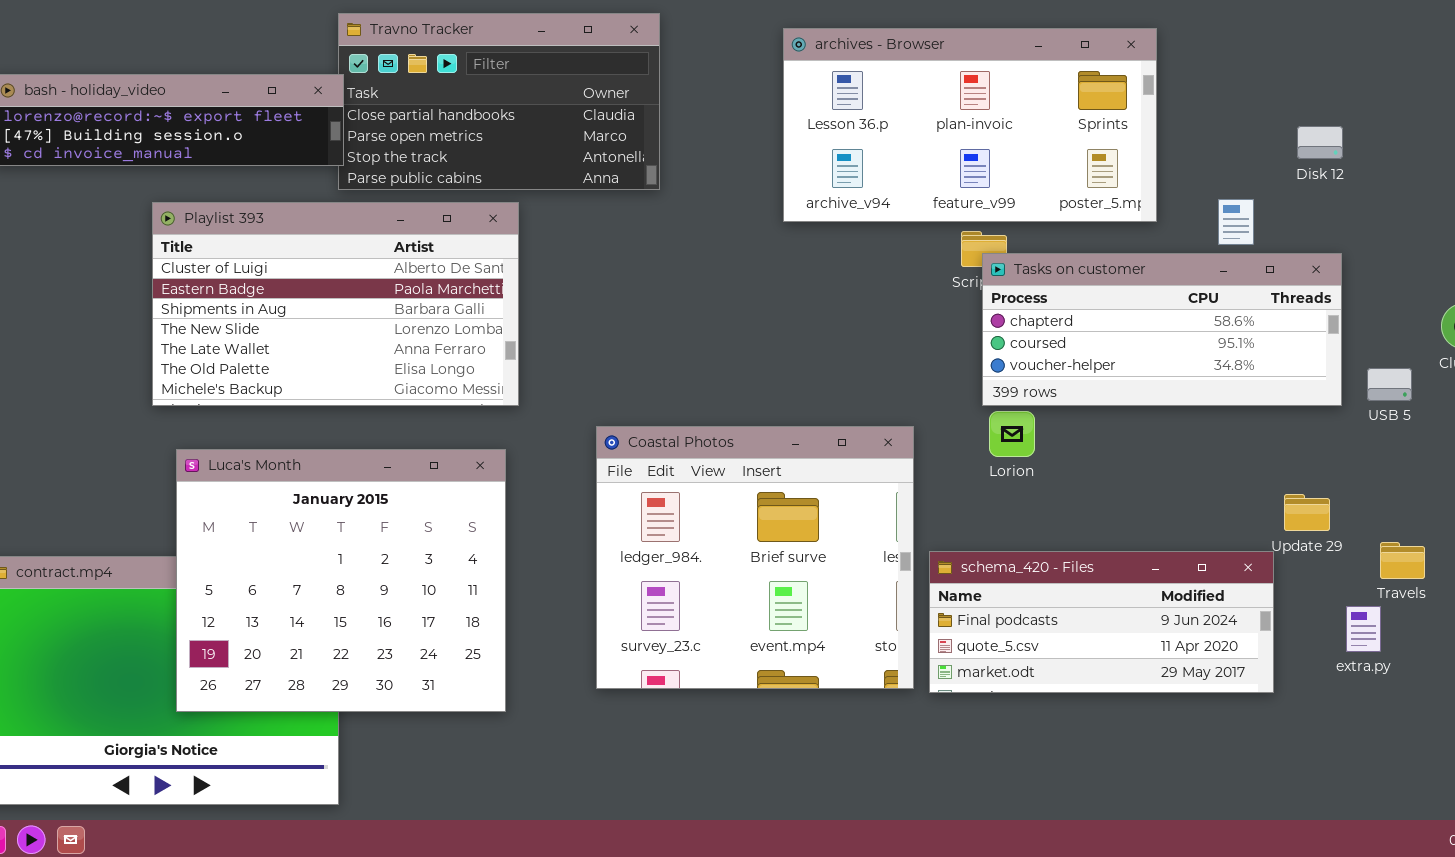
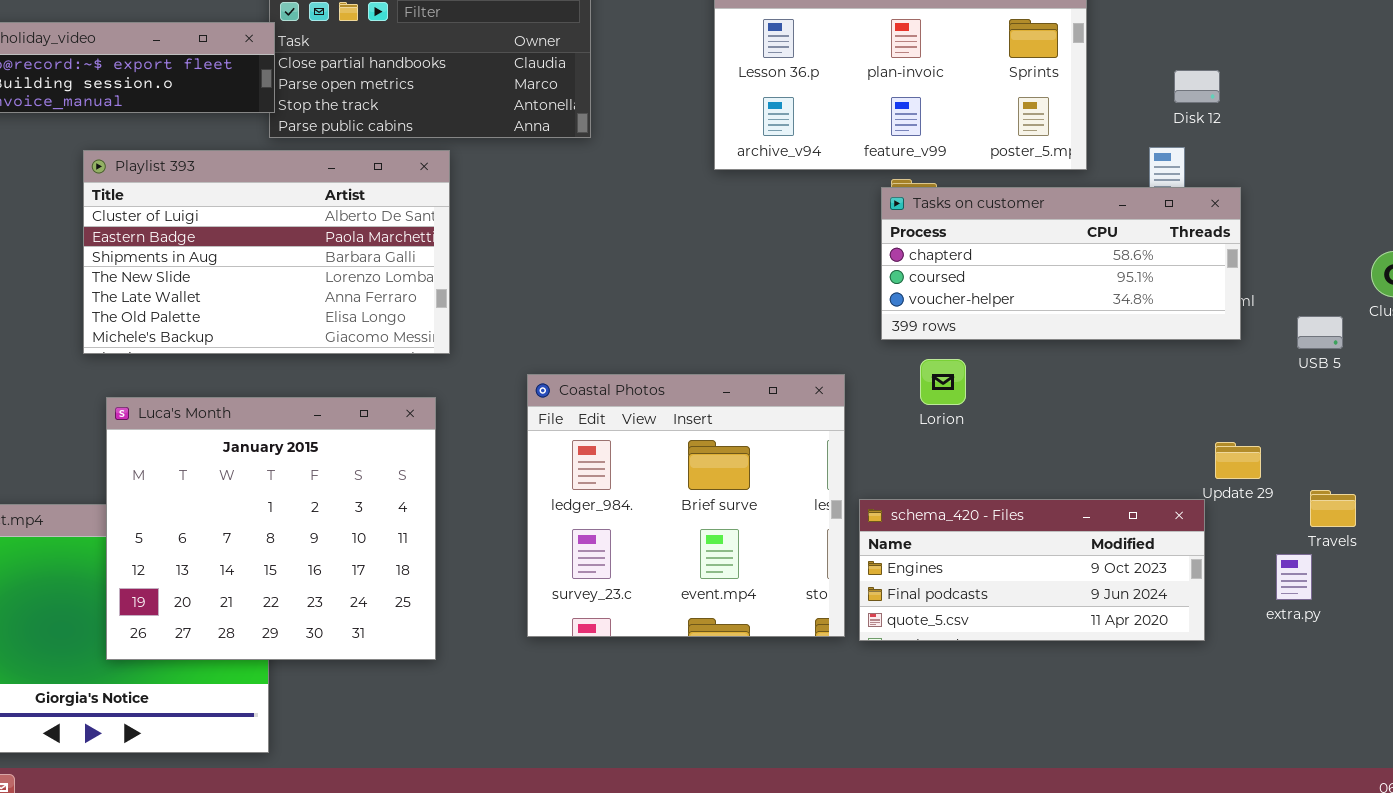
Disk 12: [1297,126,1343,159] -> [1174,70,1220,103], moved
Tasks on customer: [982,253,1342,406] -> [881,187,1241,340], moved
schema_420 - Files: [929,551,1274,693] -> [859,499,1205,641], scrolled up 1 row

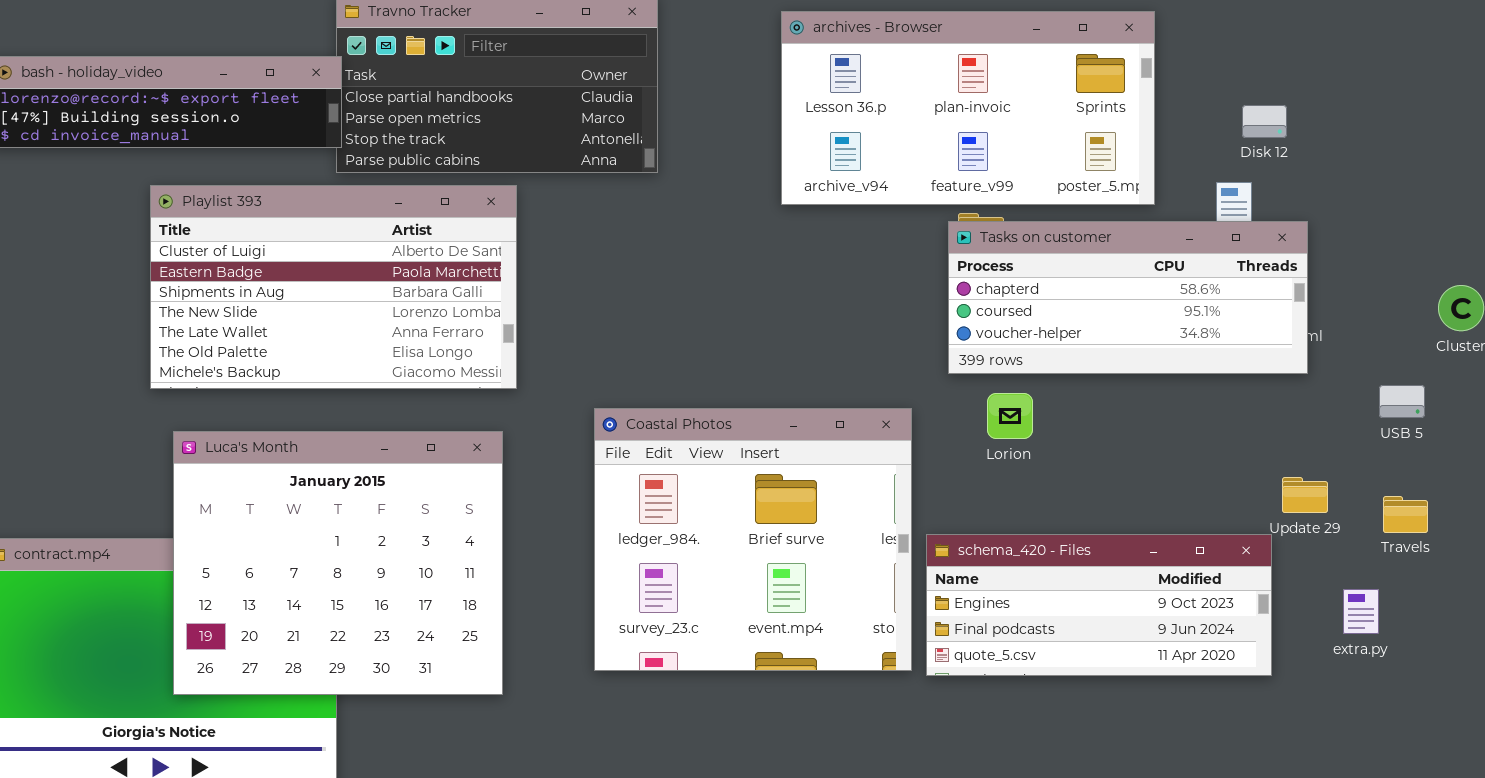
USB 5: [1297,316,1343,349] -> [1379,385,1425,418], moved
Travels: [1310,490,1356,527] -> [1383,496,1428,533], moved

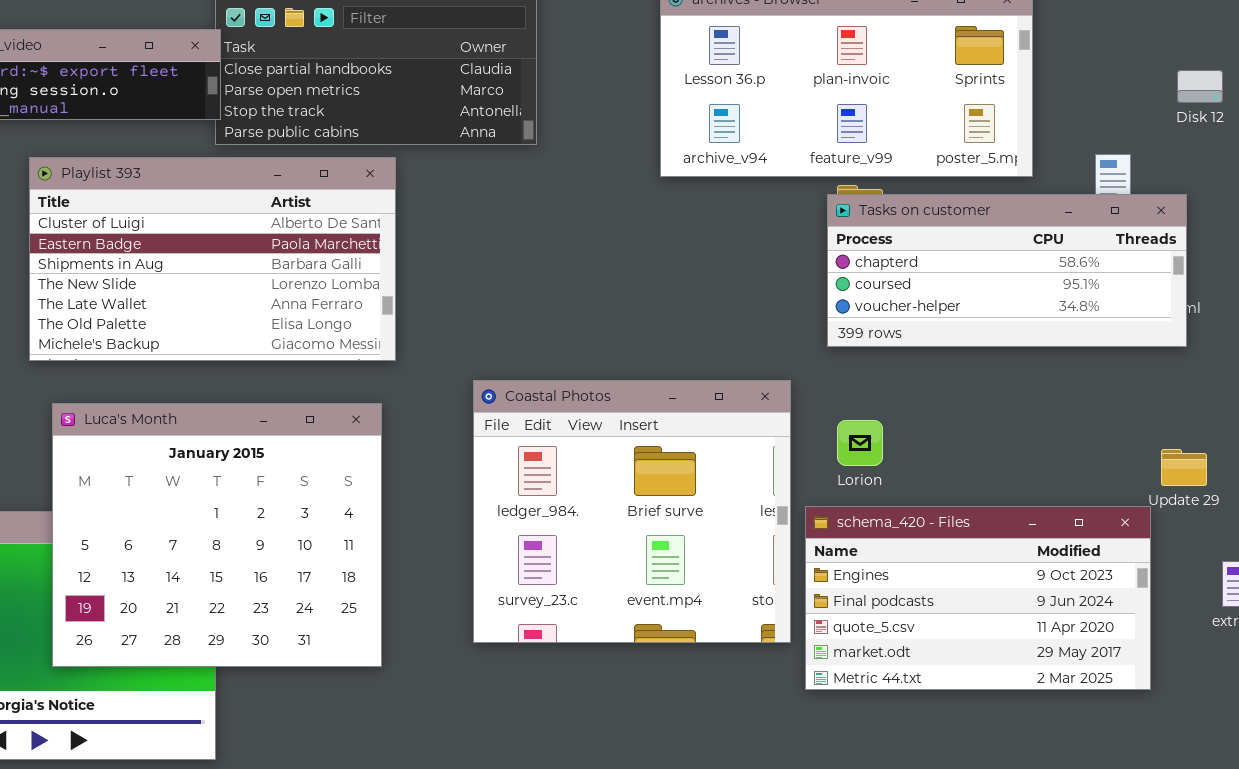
Disk 12: [1242,105,1287,138] -> [1177,70,1223,103], moved
Lorion: [987,393,1033,439] -> [837,420,883,466], moved
schema_420 - Files: [926,534,1272,676] -> [805,506,1151,690], resized

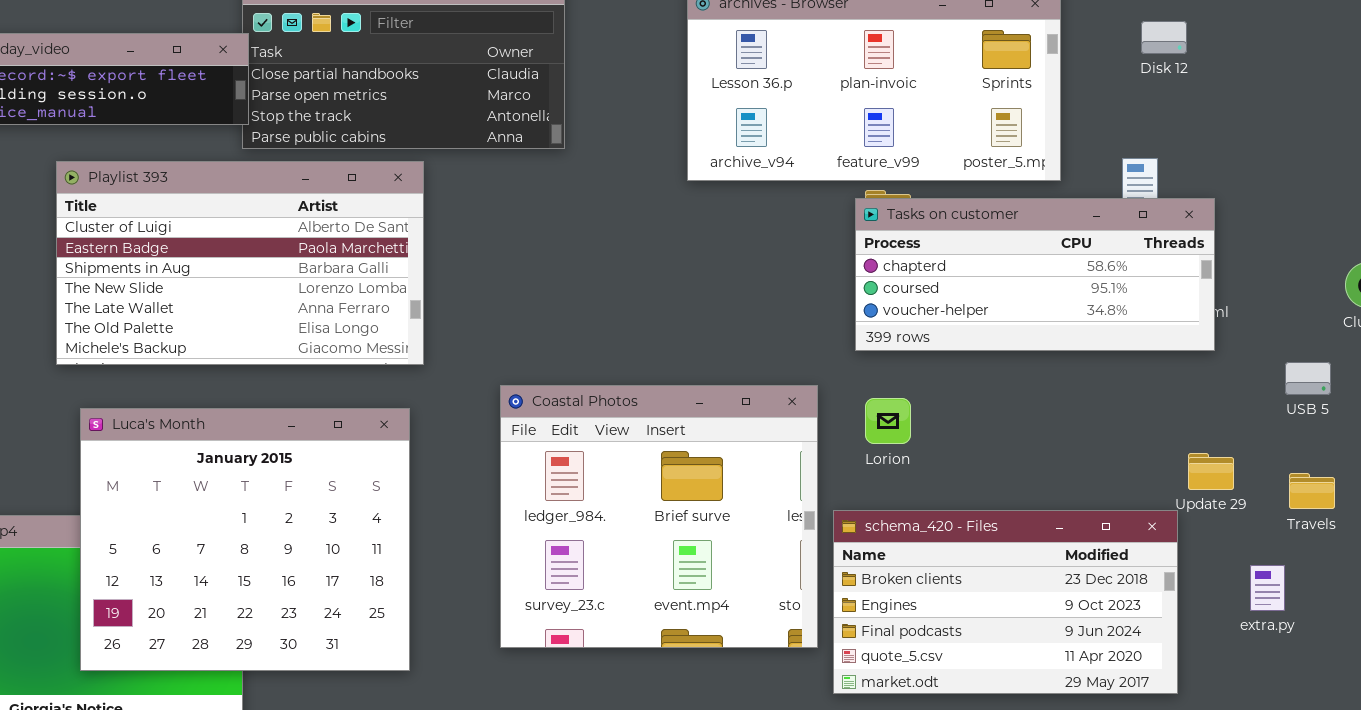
Disk 12: [1177,70,1223,103] -> [1141,21,1187,54], moved
Lorion: [837,420,883,466] -> [865,398,911,444], moved
schema_420 - Files: [805,506,1151,690] -> [833,510,1178,694], scrolled up 1 row

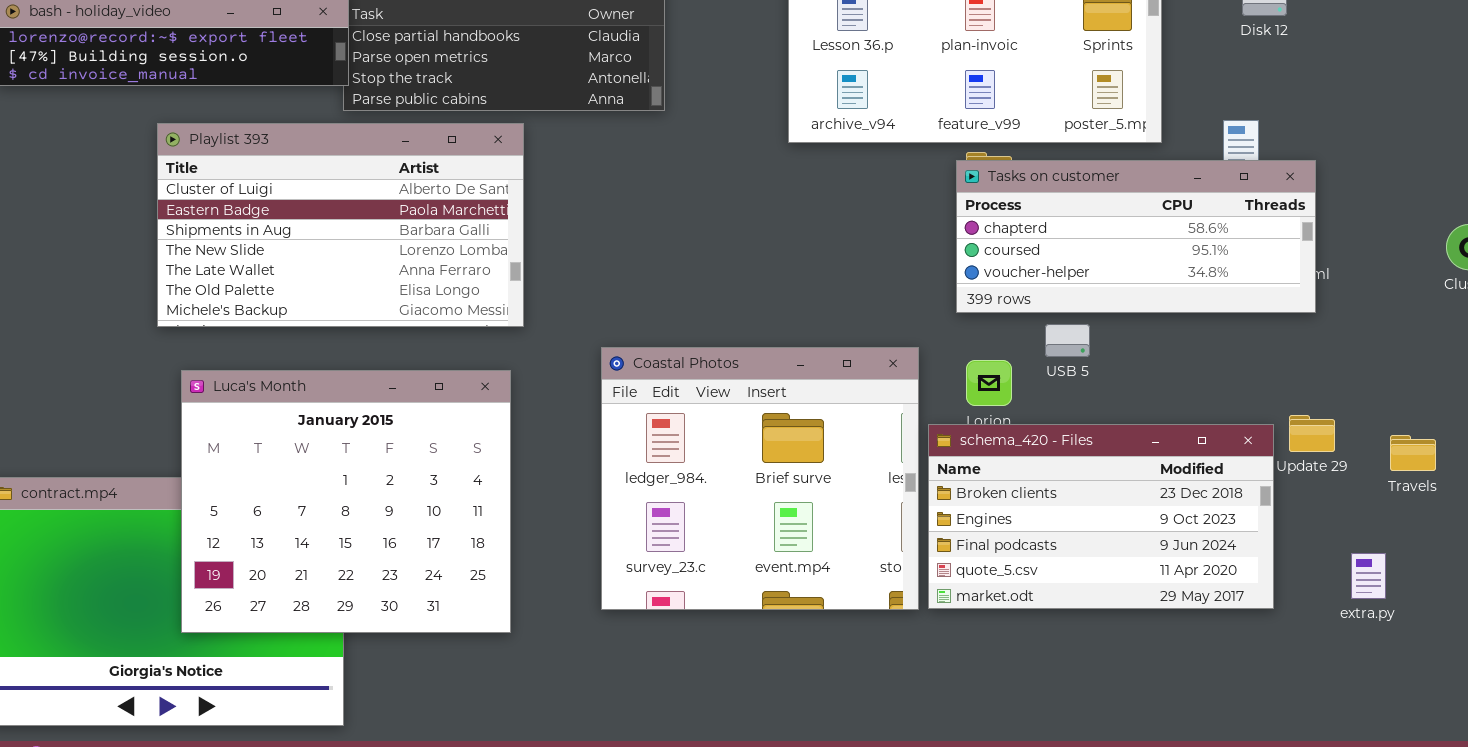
USB 5: [1285,362,1331,395] -> [1045,324,1090,357], moved
schema_420 - Files: [833,510,1178,694] -> [928,424,1274,609], moved
extra.py: [1250,565,1285,611] -> [1351,553,1386,599], moved

